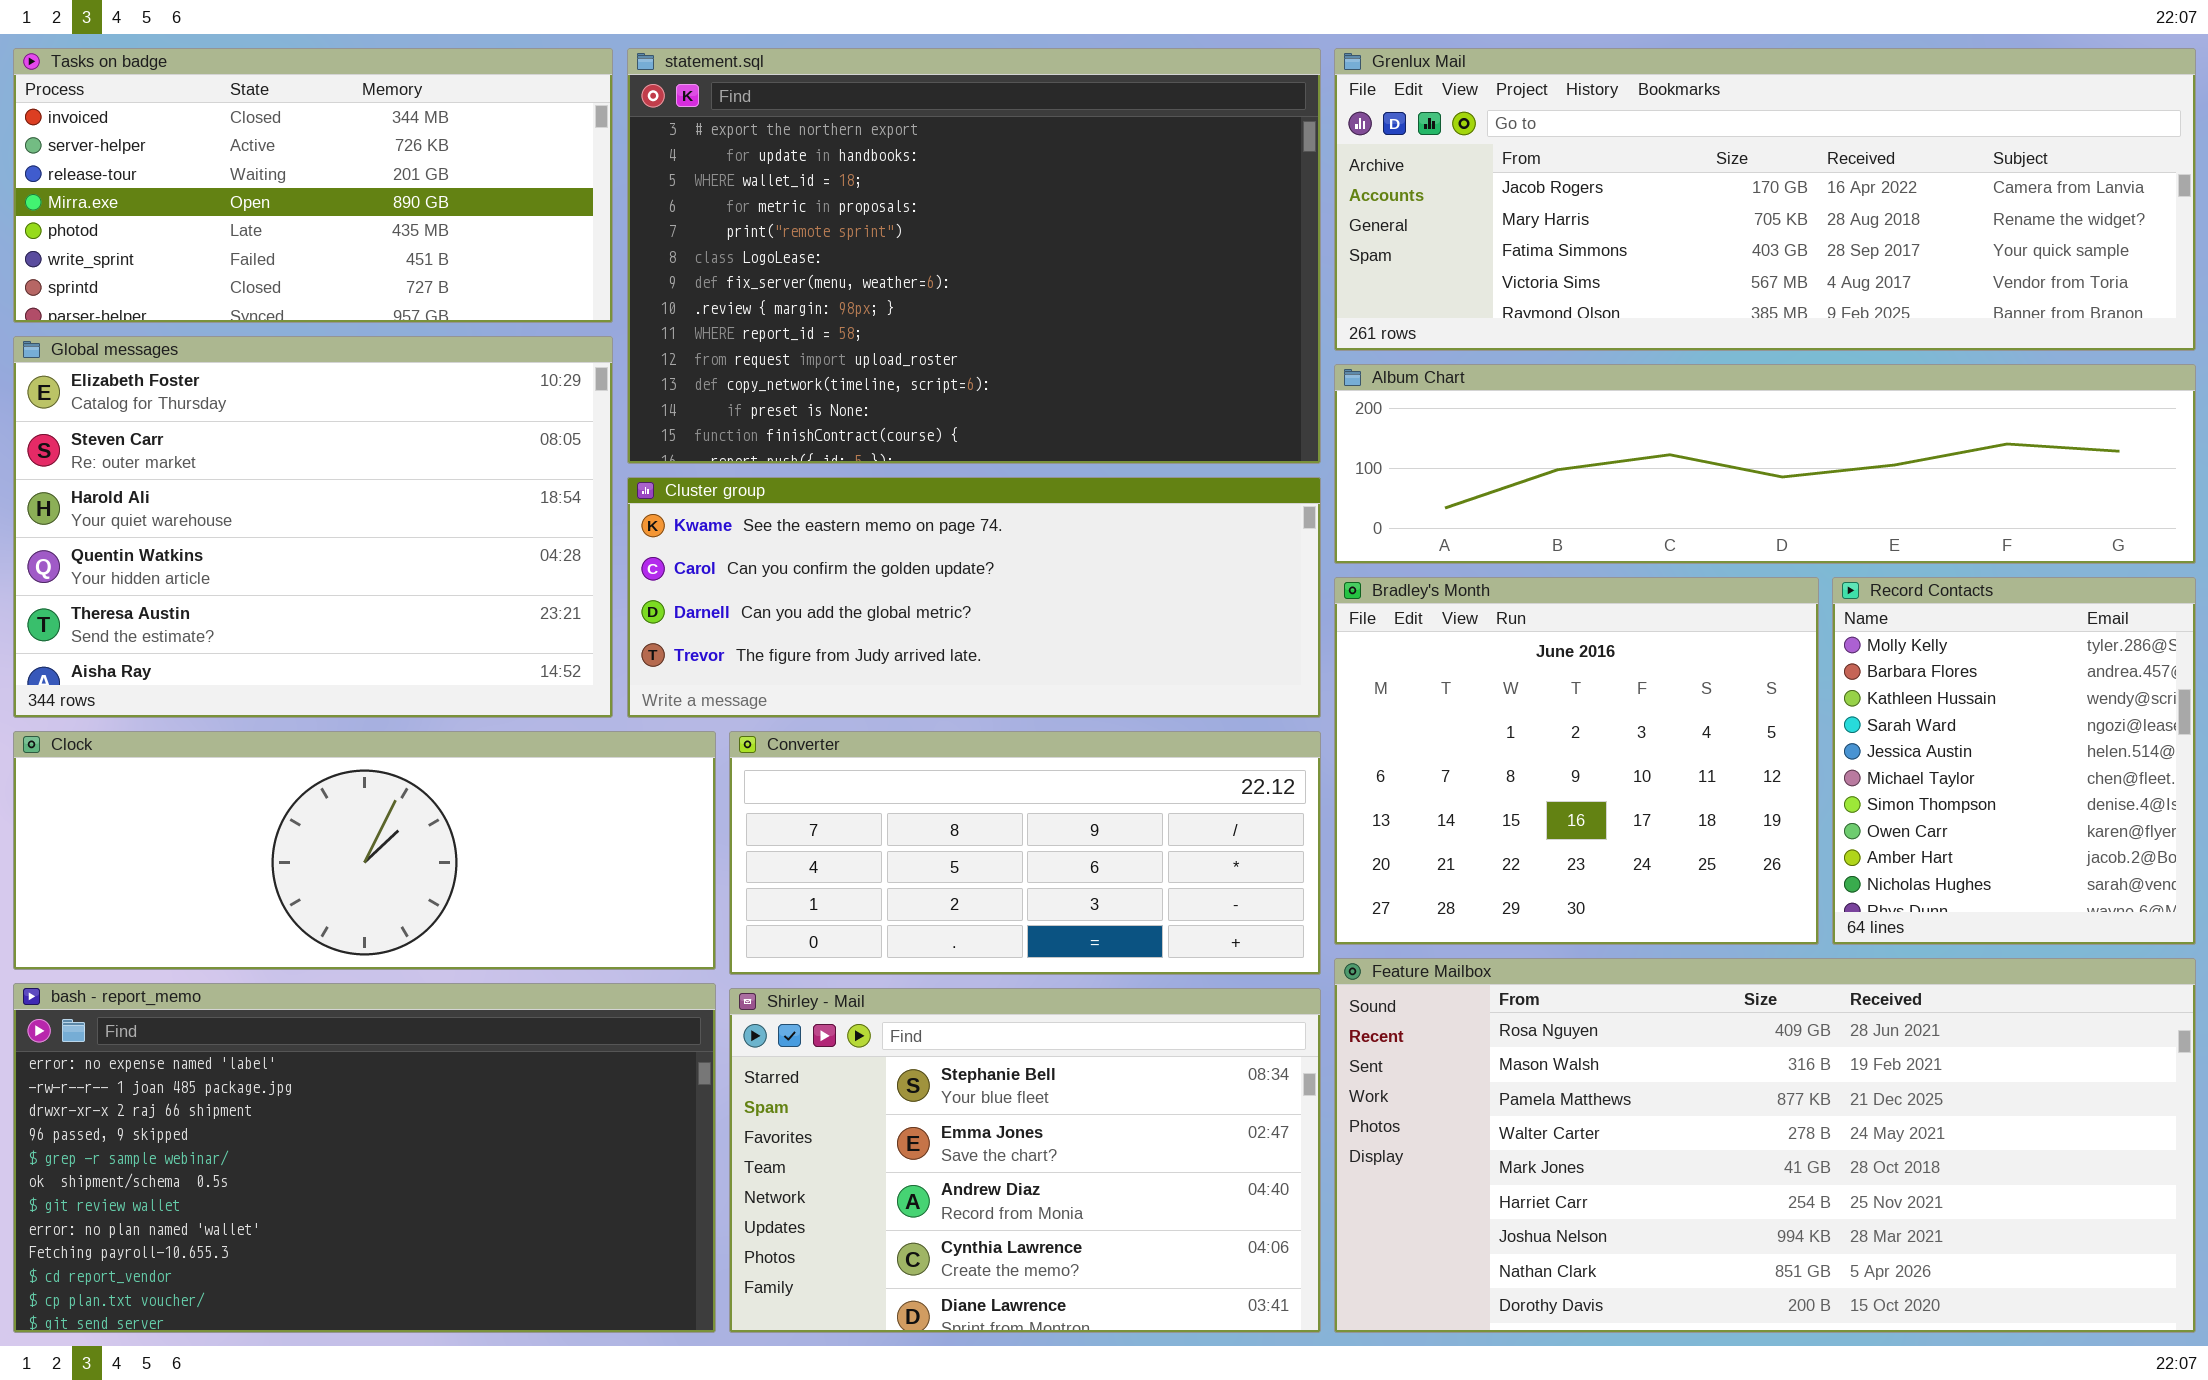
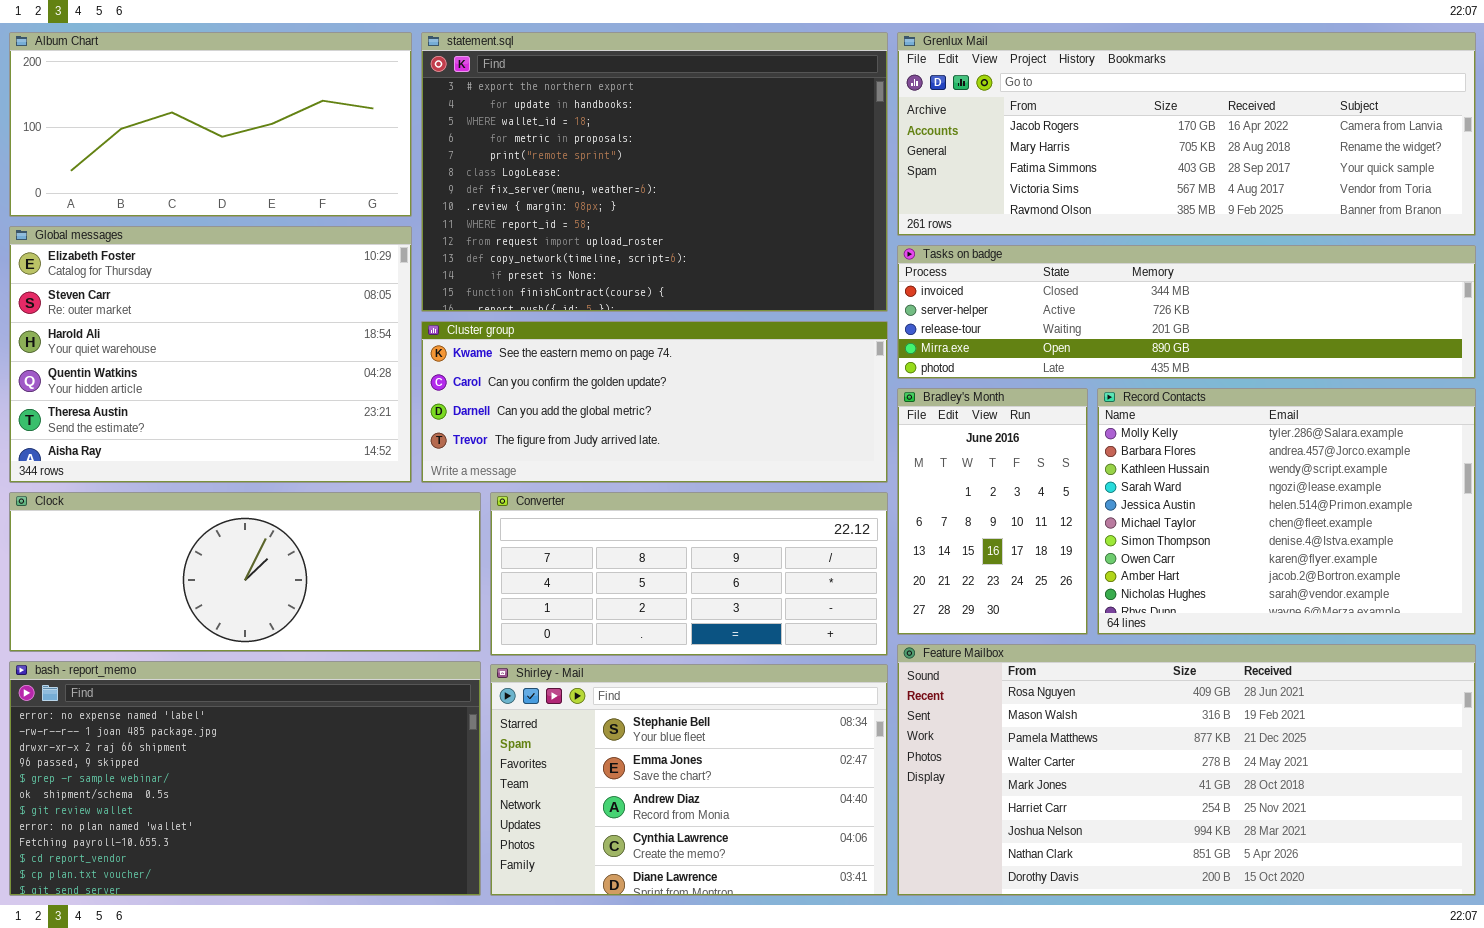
Tasks on badge: [13,48,613,323] -> [897,245,1476,379], moved, resized
Album Chart: [1334,364,2196,564] -> [9,32,412,217], moved, resized
Bradley's Month: [1334,577,1819,945] -> [897,388,1088,635], resized
Record Contacts: [1832,577,2196,945] -> [1097,388,1476,635], resized

